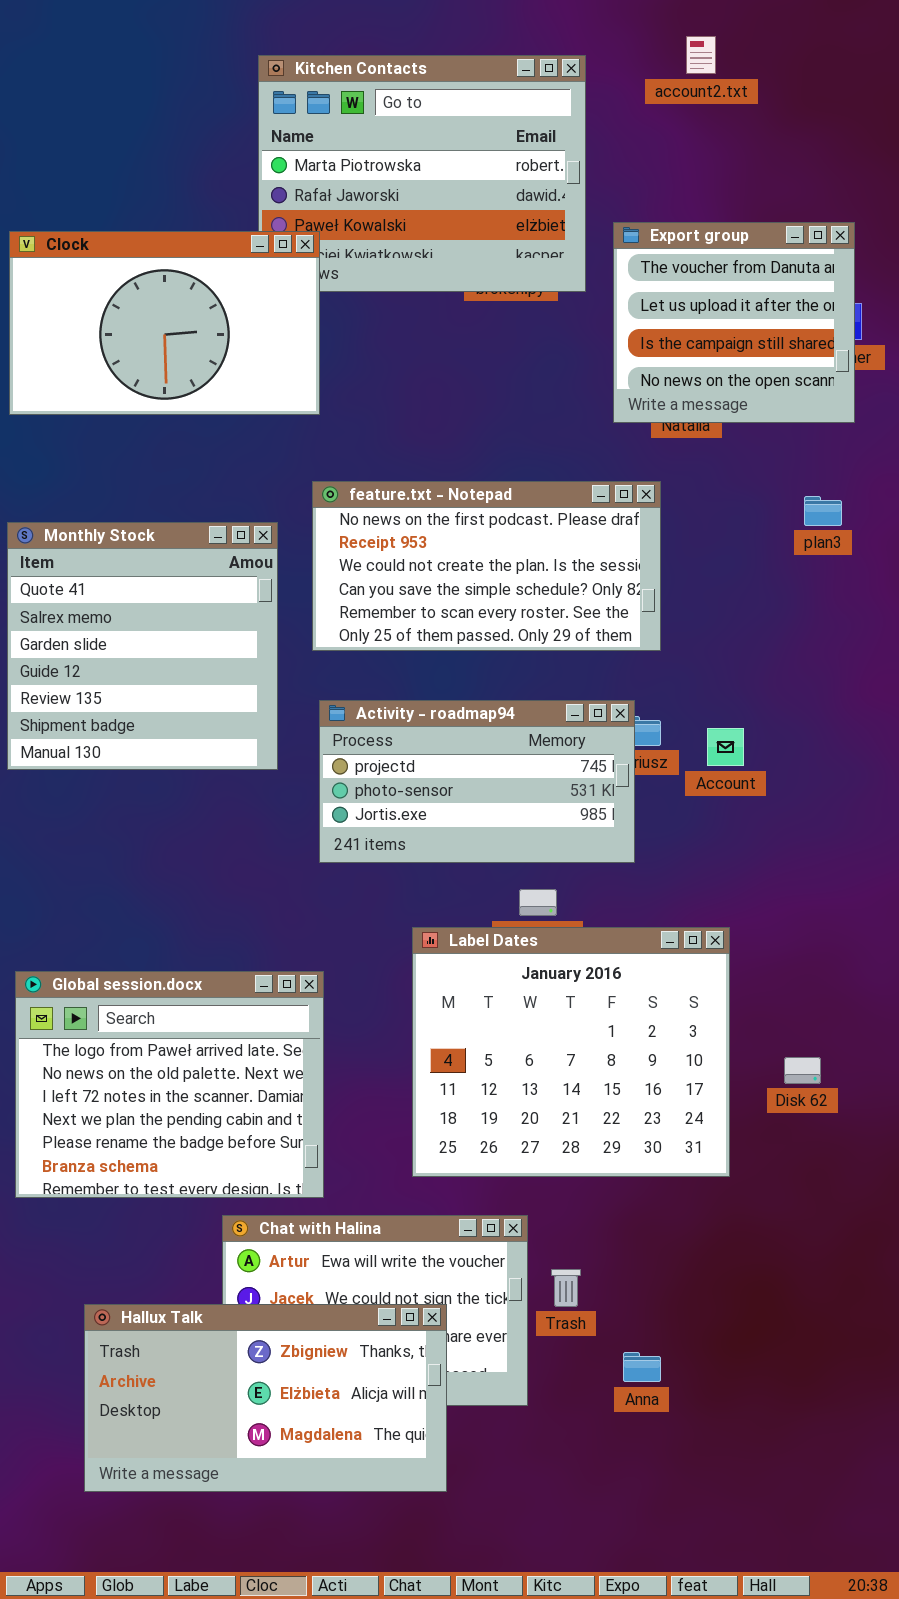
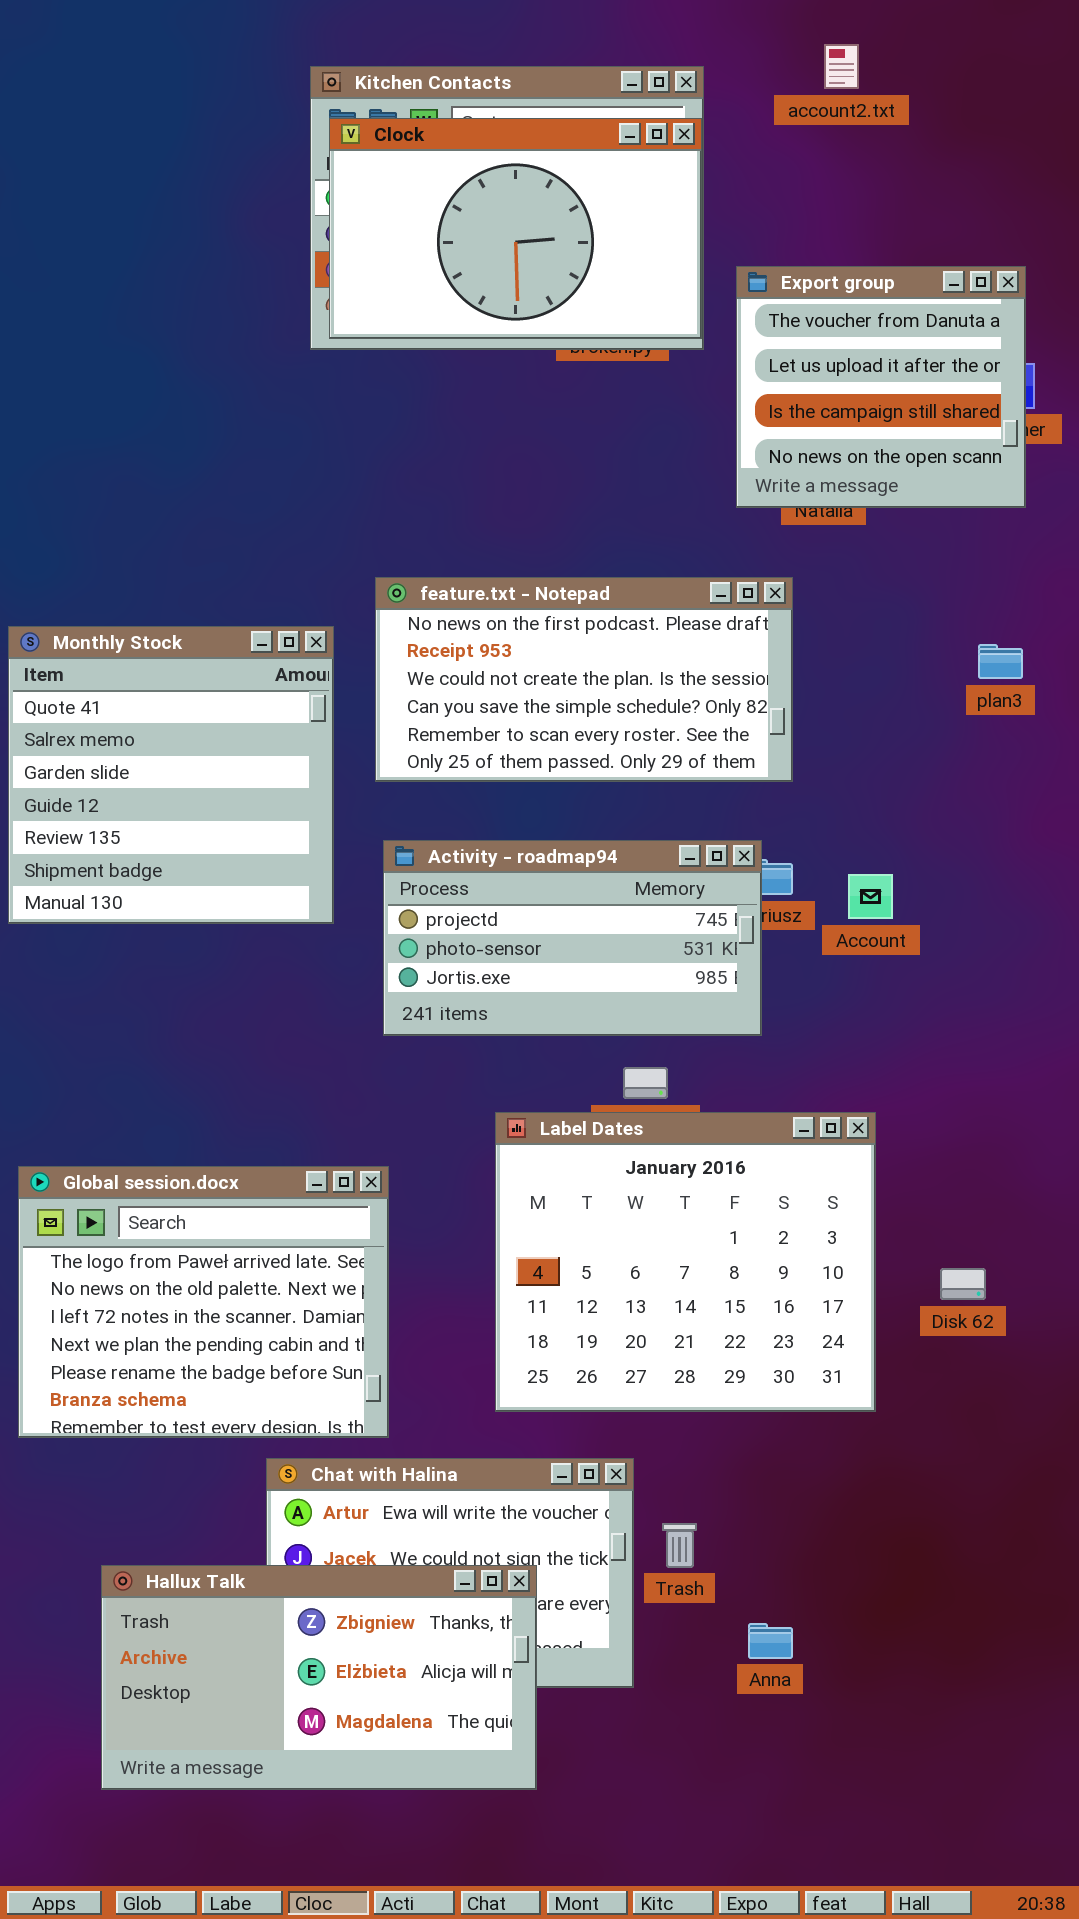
Clock: [9,231,320,415] -> [329,118,702,339], moved
plan3: [804,496,842,526] -> [978,644,1023,679], moved

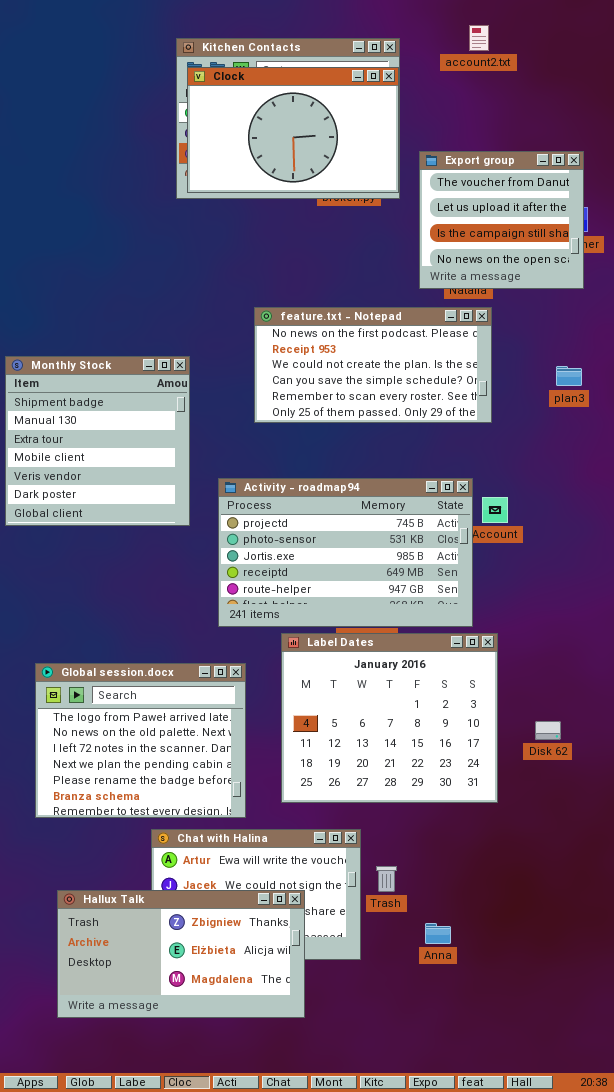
feature.txt - Notepad: [375,577,793,782] -> [254,307,492,423], moved
Monthly Stock: [8,626,334,924] -> [5,356,190,526], scrolled down 5 rows
Activity - roadmap94: [383,840,762,1036] -> [218,478,473,627], resized
Global session.docx: [18,1166,389,1438] -> [35,663,246,818], moved

